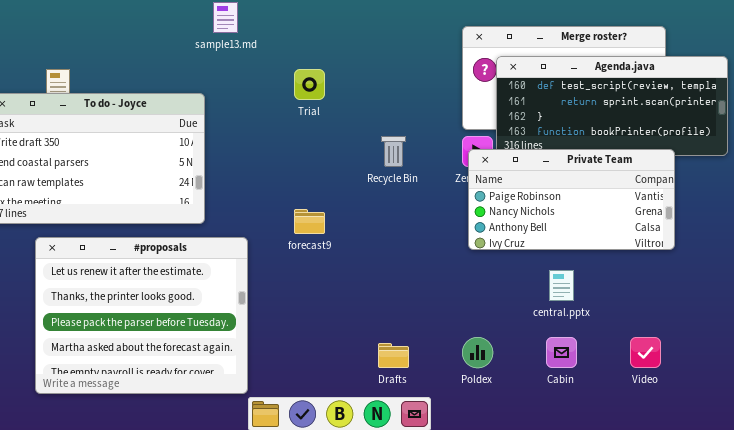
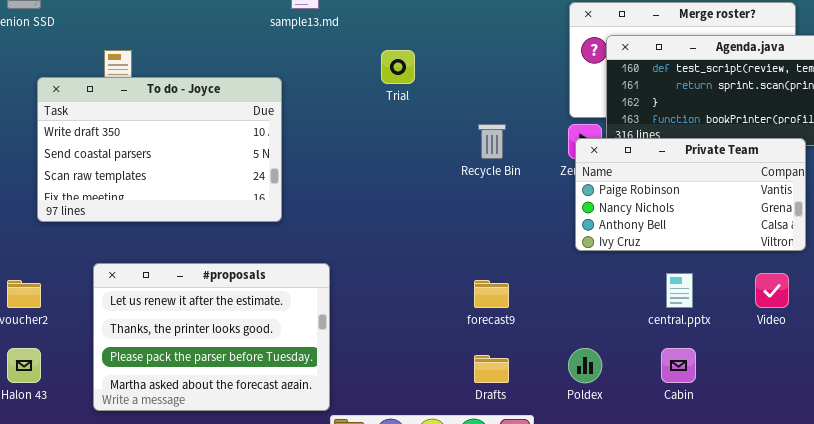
forecast9: [294,209,325,234] -> [474,280,509,308], moved
#proposals: [35,237,248,394] -> [93,263,330,411], resized
Video: [630,337,661,368] -> [755,273,789,308], moved

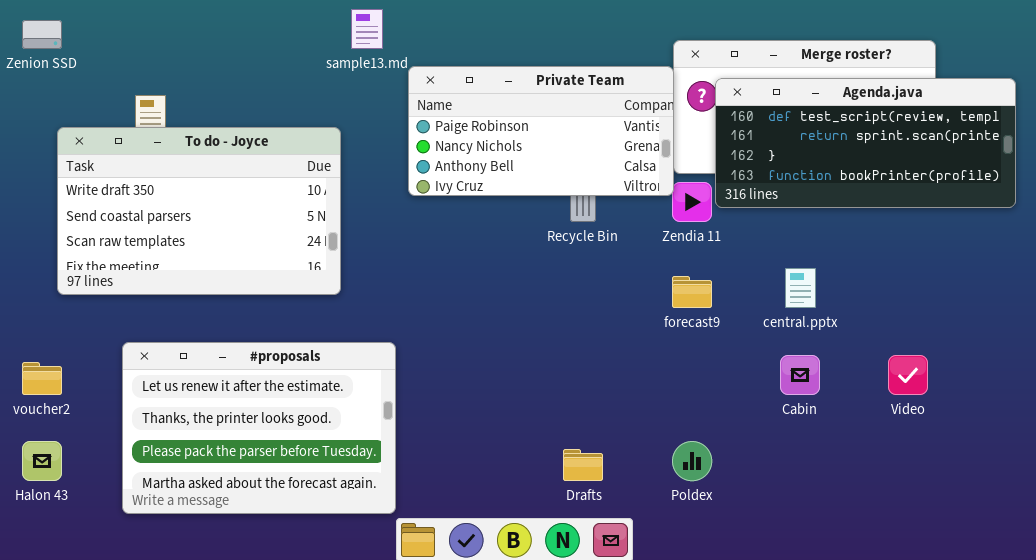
Private Team: [575,138,806,251] -> [408,66,674,196], moved
central.pptx: [666,273,693,308] -> [785,268,816,308], moved
forecast9: [474,280,509,308] -> [672,276,712,308], moved
Cabin: [661,348,696,383] -> [780,355,820,395], moved

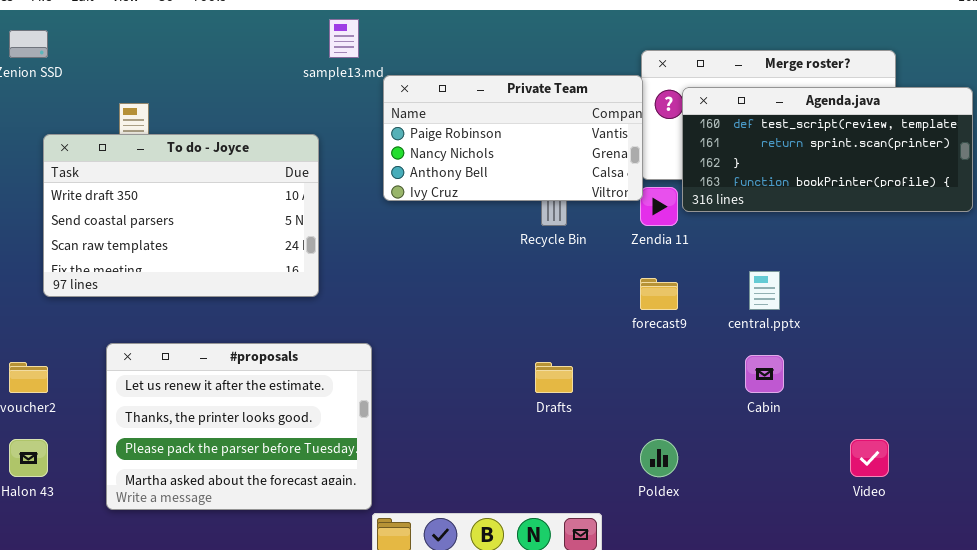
Video: [888,355,928,395] -> [850,439,889,477], moved
Drafts: [563,449,603,481] -> [535,362,573,393], moved

